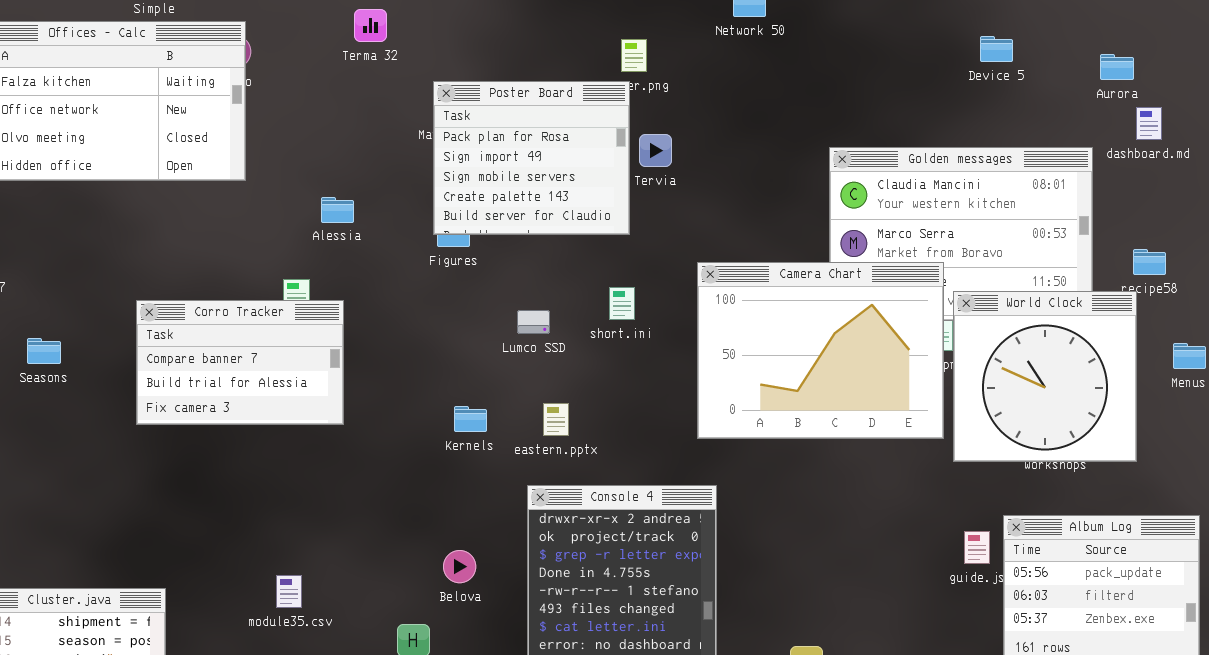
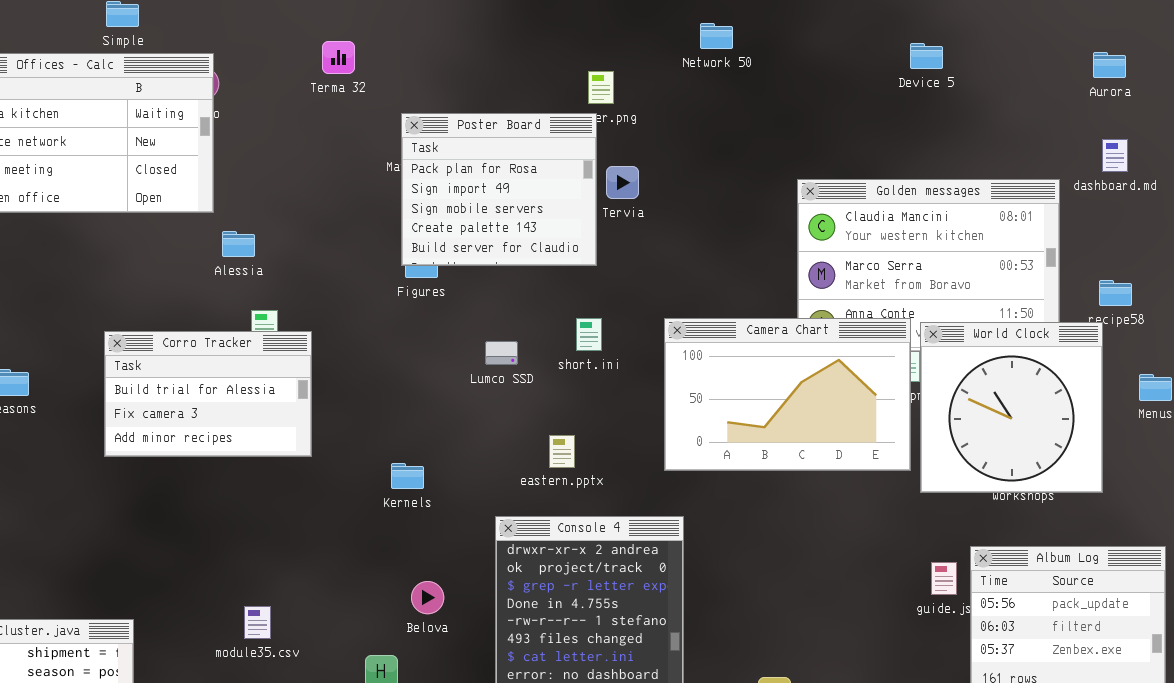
Device 5: [980,36,1013,62] -> [910,43,943,69], moved
Aurora: [1100,54,1134,80] -> [1093,52,1126,78], moved
Alessia: [321,197,354,223] -> [222,231,255,257], moved
Camera Chart: [697,262,944,439] -> [664,318,911,471], resized
Corro Tracker: [136,300,344,425] -> [104,331,312,457], scrolled down 1 row
eastern.pptx: [543,403,569,436] -> [549,435,575,468], moved
Kernels: [454,406,487,432] -> [391,463,424,489], moved

